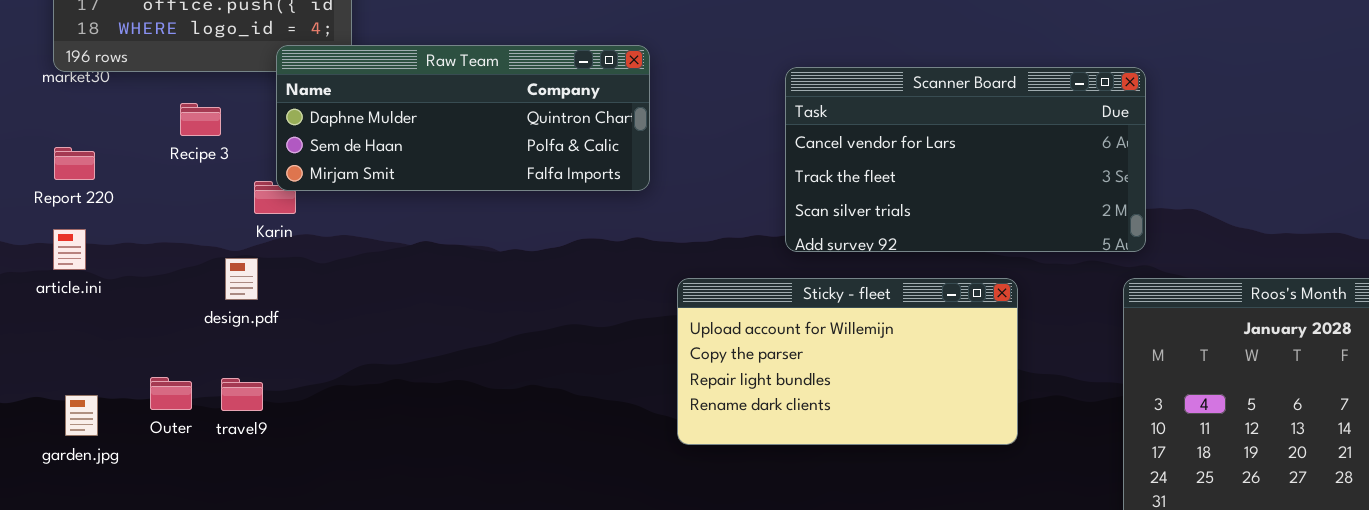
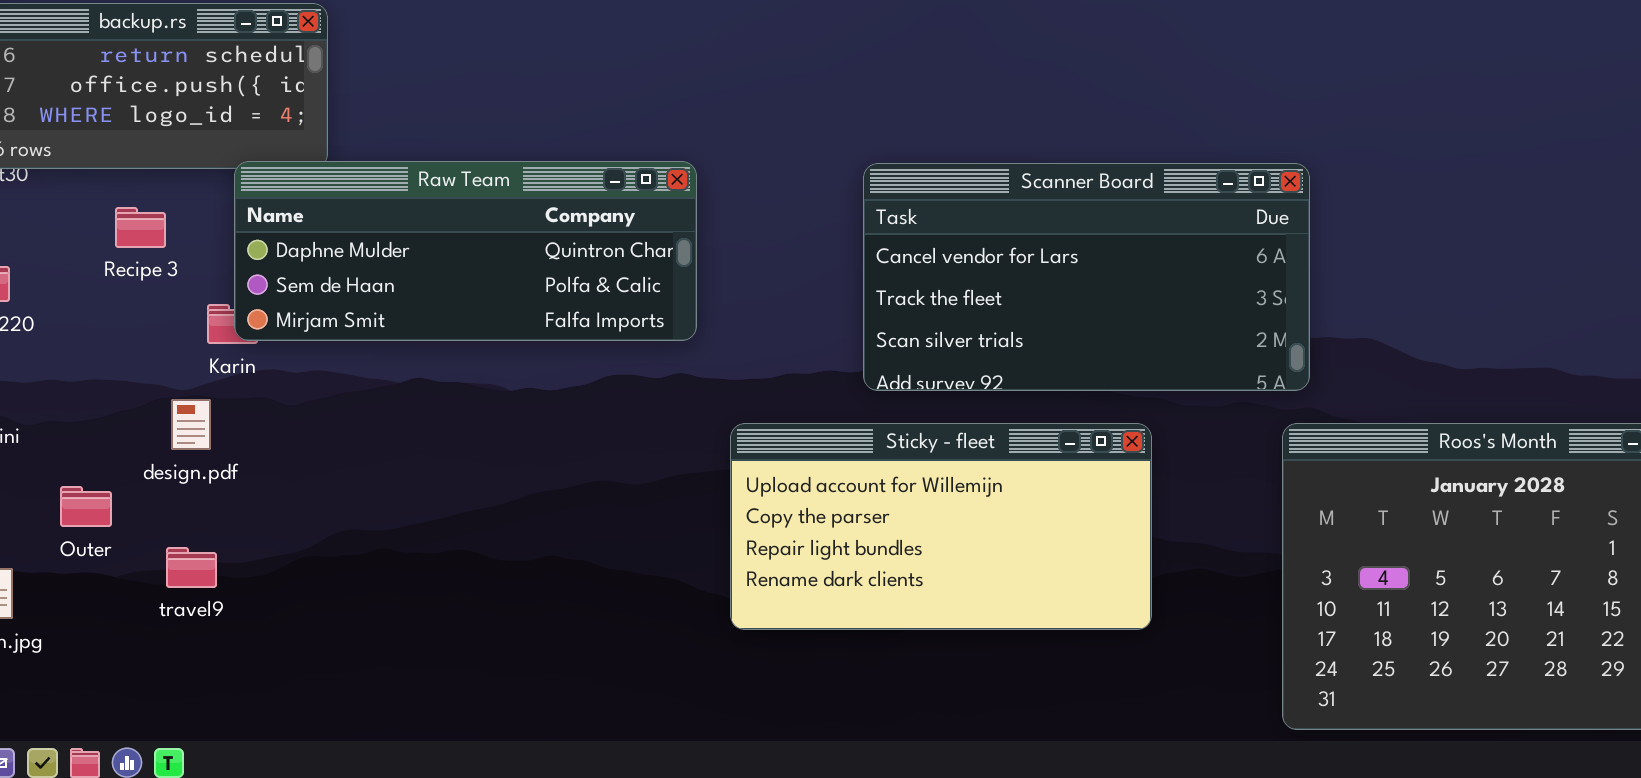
Raw Team: [276,45,650,191] -> [234,161,697,341], moved
Outer: [150,377,192,410] -> [60,486,112,527], moved

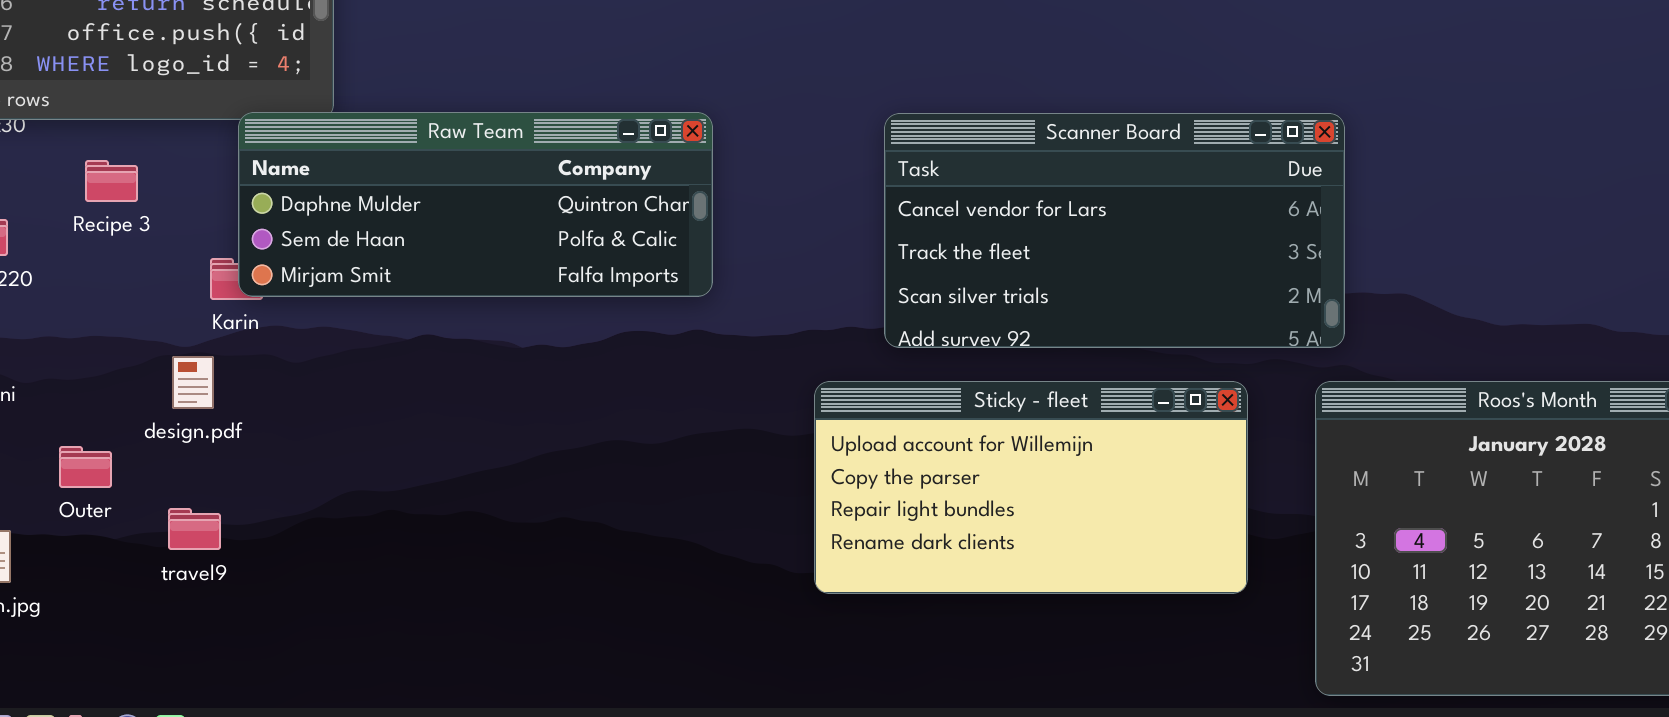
Recipe 3: [115,207,166,248] -> [85,160,138,202], moved
Sticky - fleet: [730,423,1152,630] -> [814,381,1248,594], moved

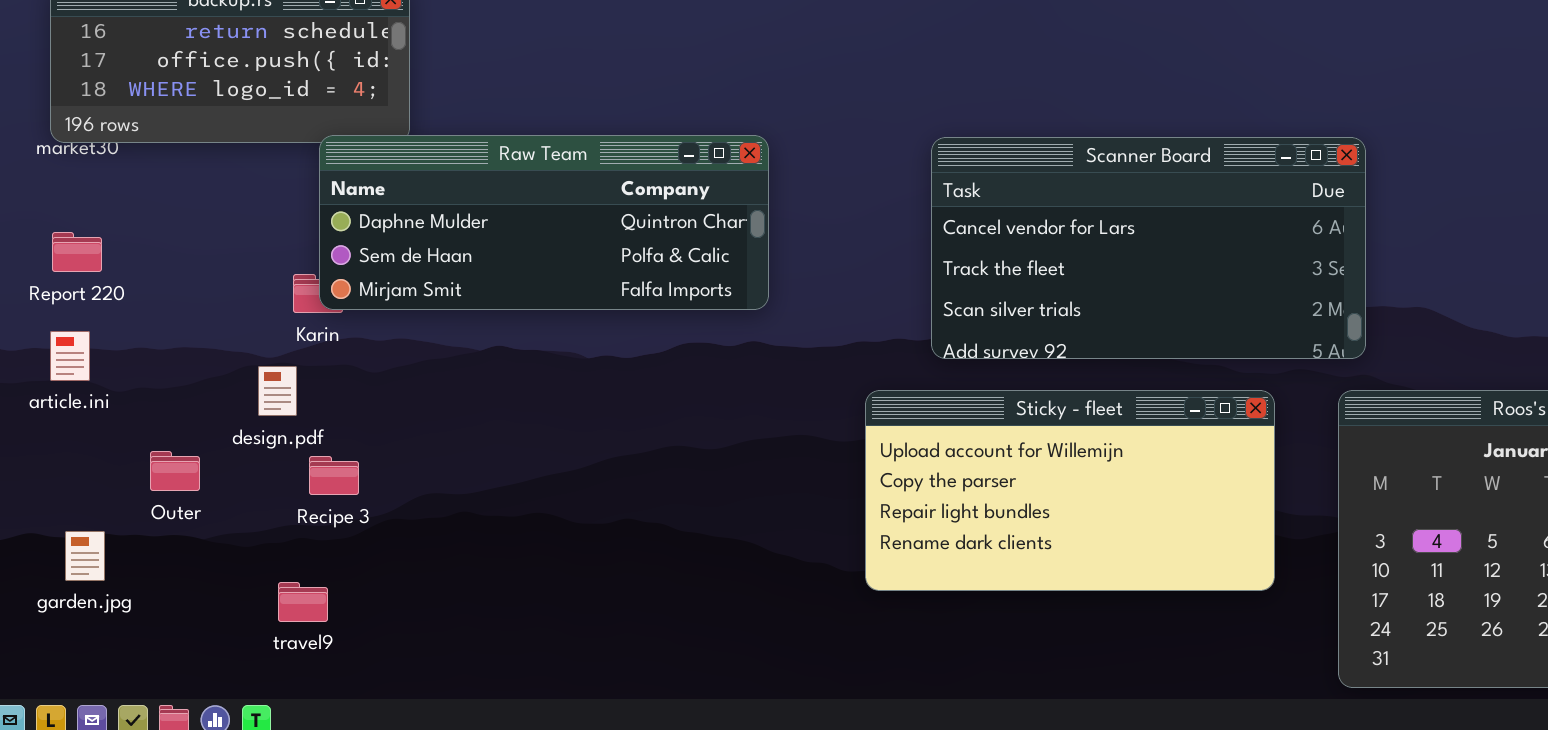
Recipe 3: [85,160,138,202] -> [309,456,359,495], moved
travel9: [168,508,221,550] -> [278,582,328,622], moved

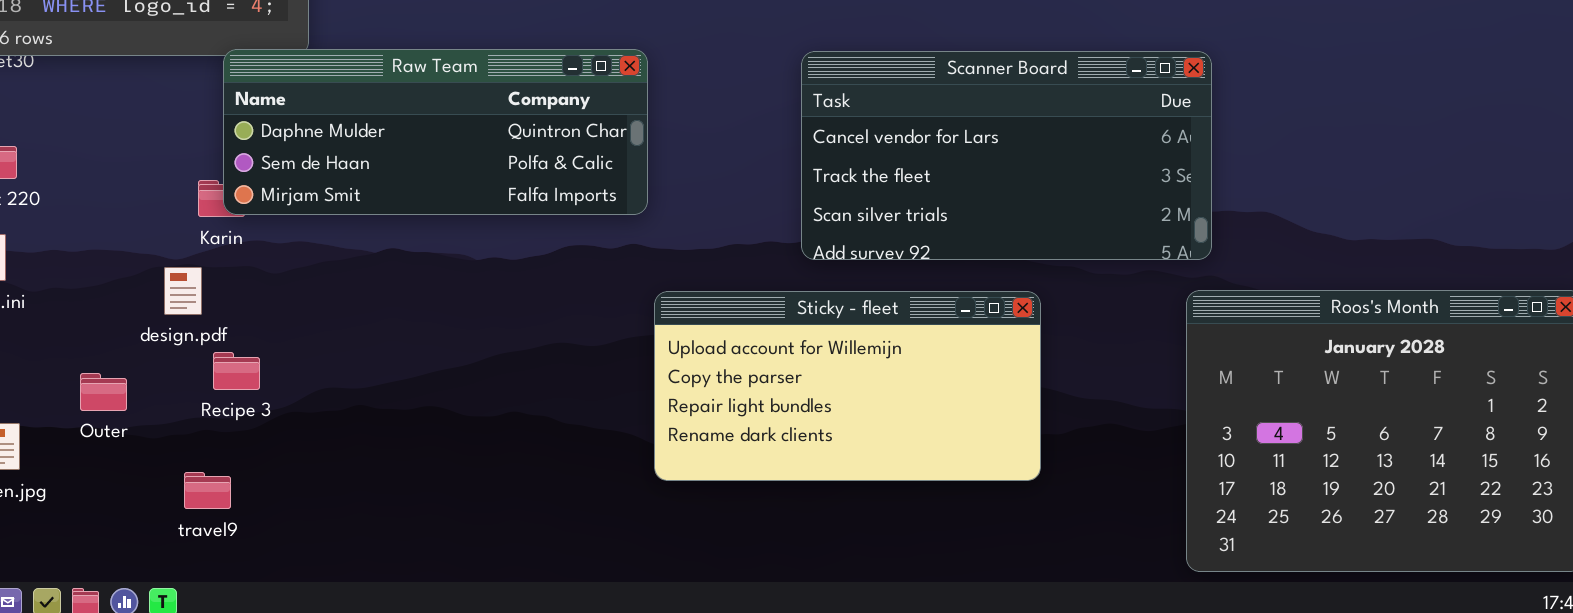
Sticky - fleet: [865,390,1275,591] -> [654,291,1041,481], moved
Outer: [150,451,200,491] -> [80,373,127,411], moved

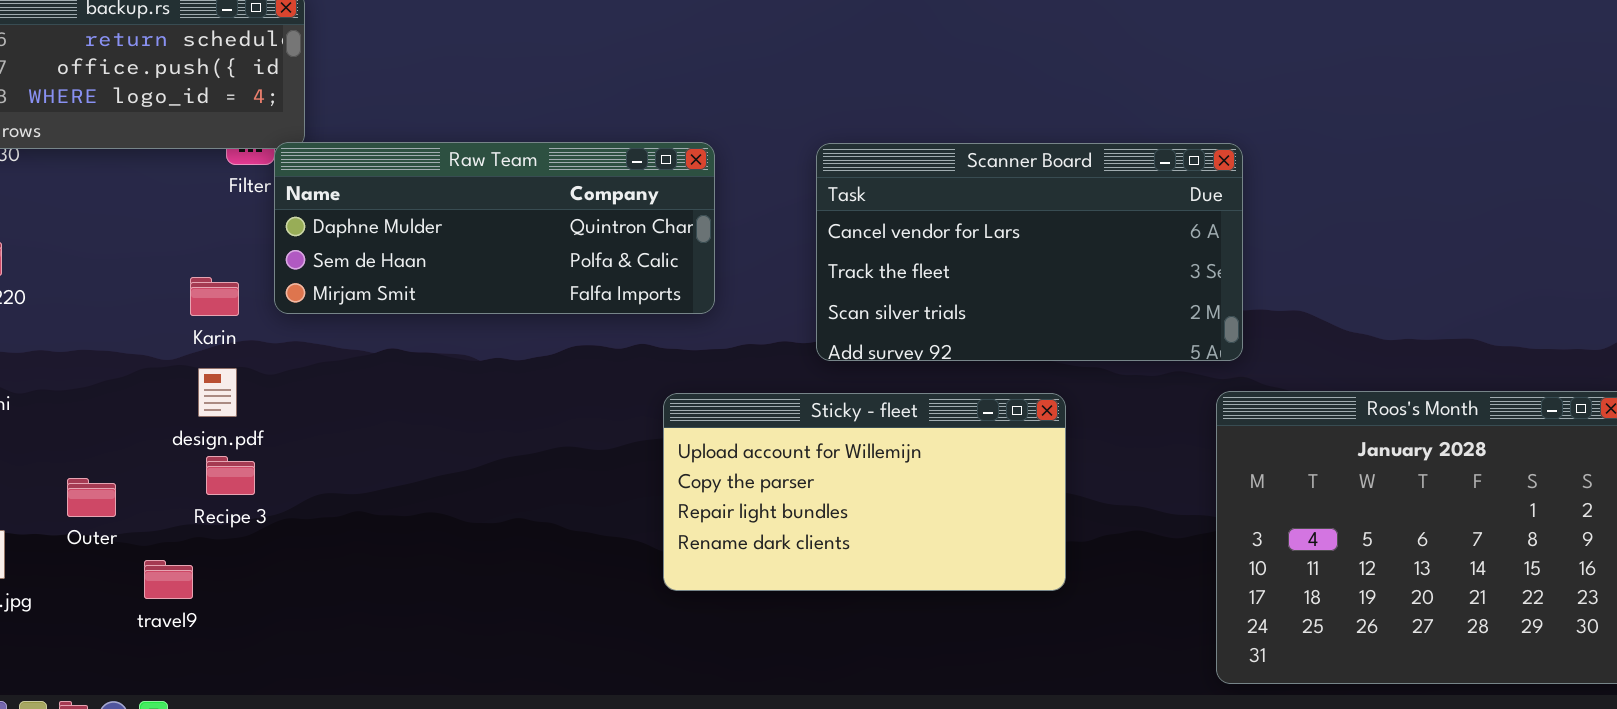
Raw Team: [223,49,648,215] -> [274,142,715,314], moved
design.pdf: [164,267,202,315] -> [198,368,237,417], moved
travel9: [184,472,231,509] -> [144,560,193,599], moved

